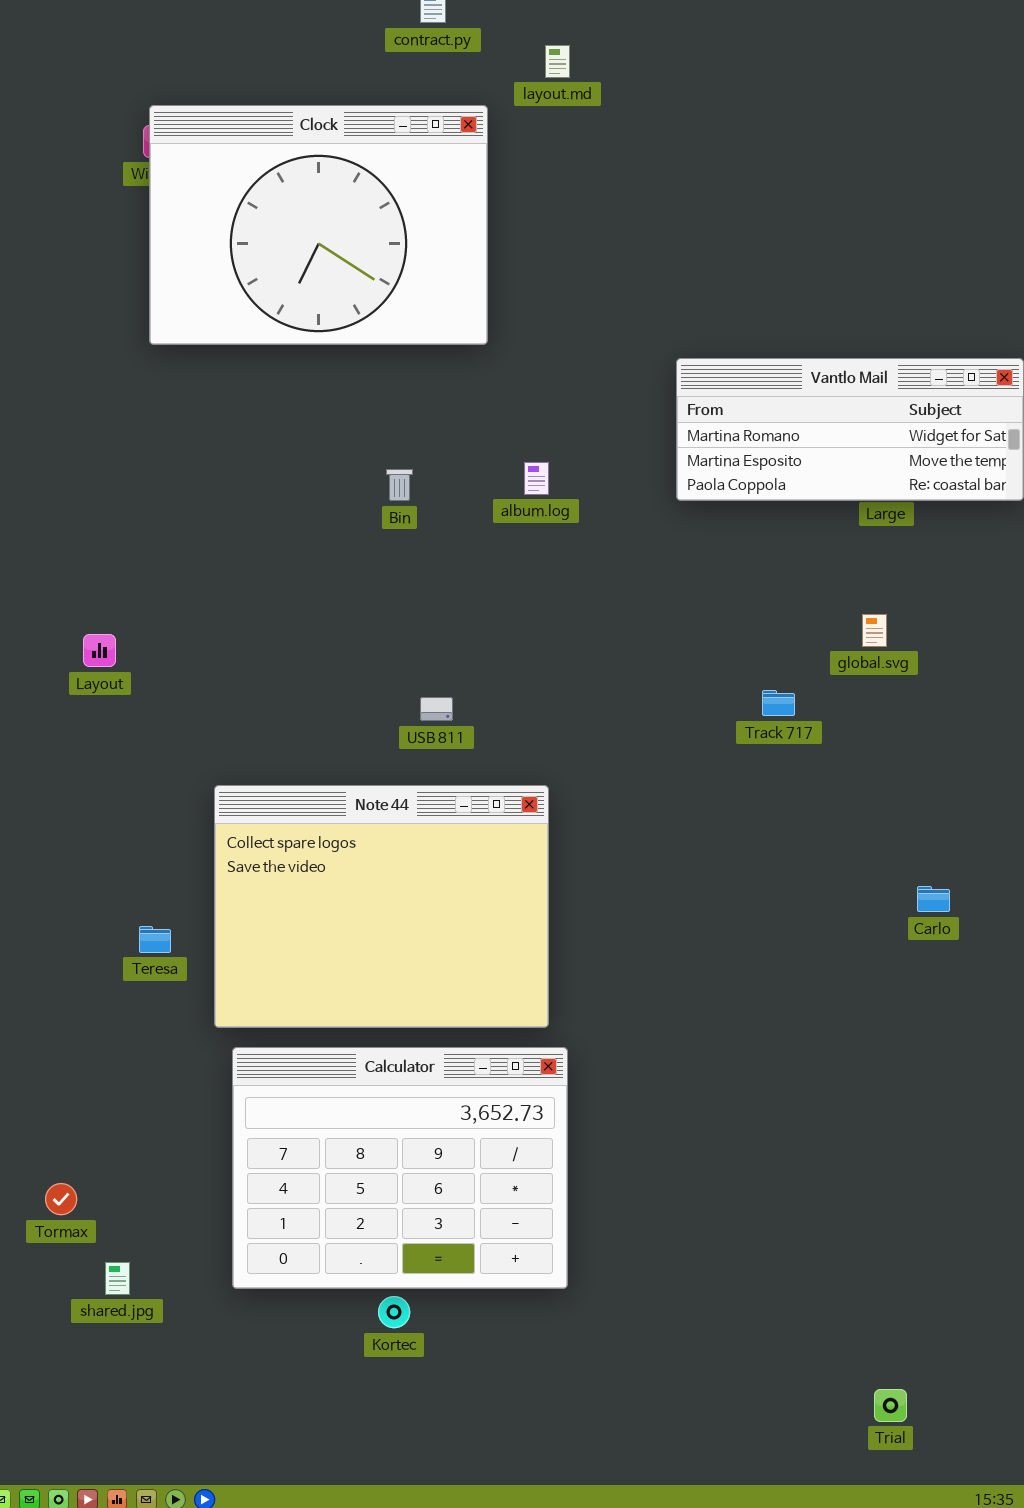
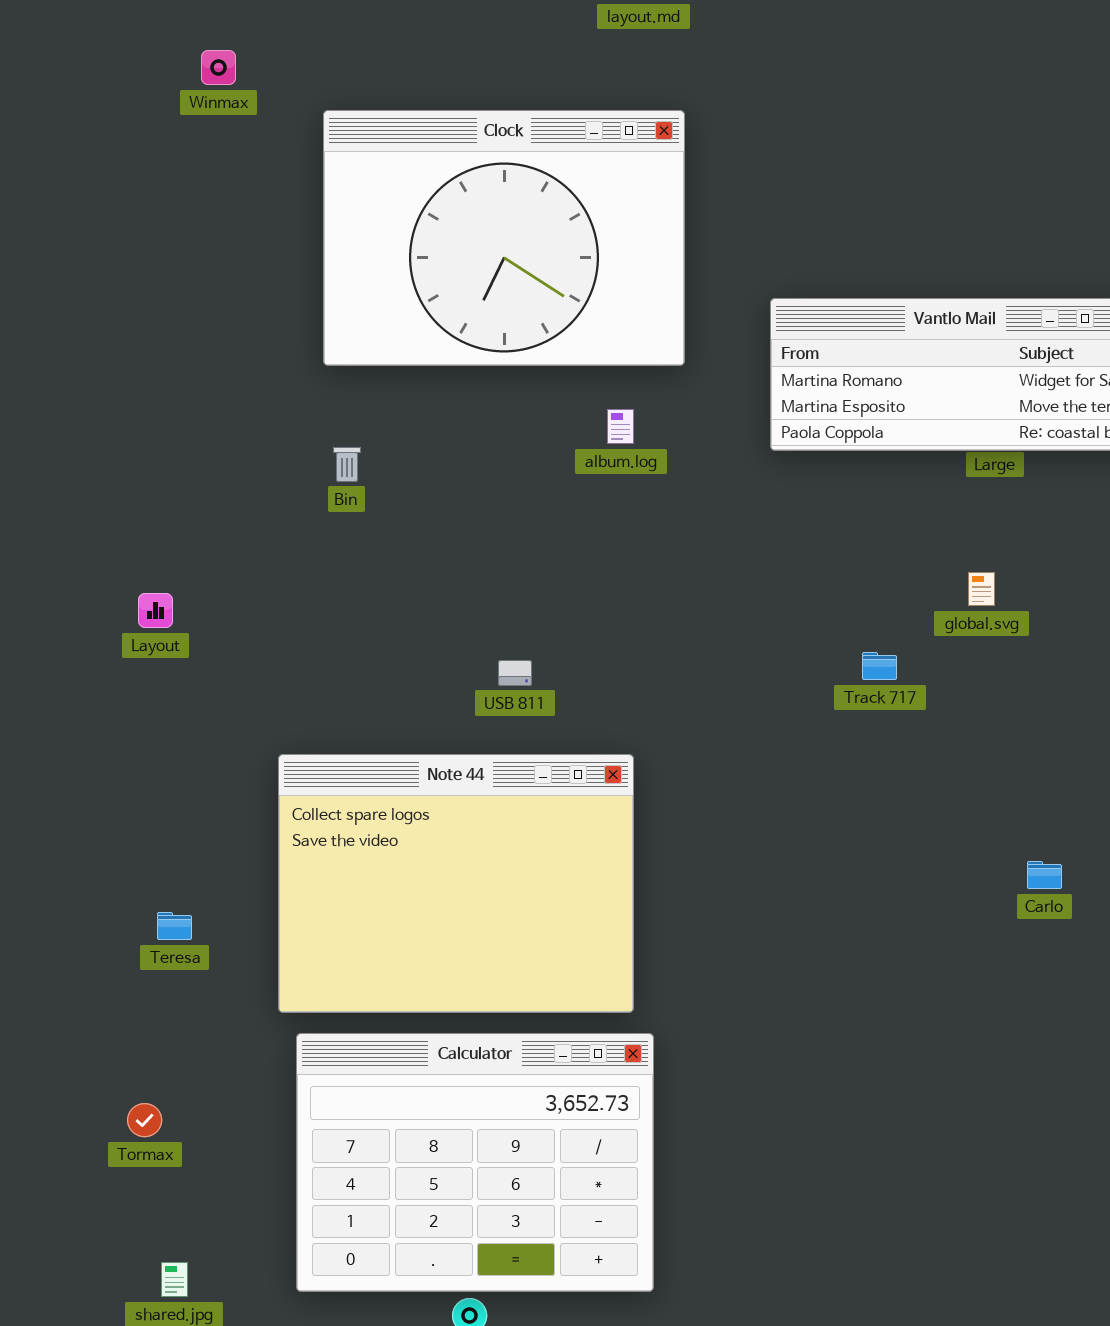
Clock: [149,105,488,345] -> [323,110,685,366], moved
Bin: [386,469,413,501] -> [333,447,361,482], moved
Teresa: [139,926,171,953] -> [157,912,192,940], moved
Tormax: [45,1183,77,1215] -> [127,1103,162,1137], moved

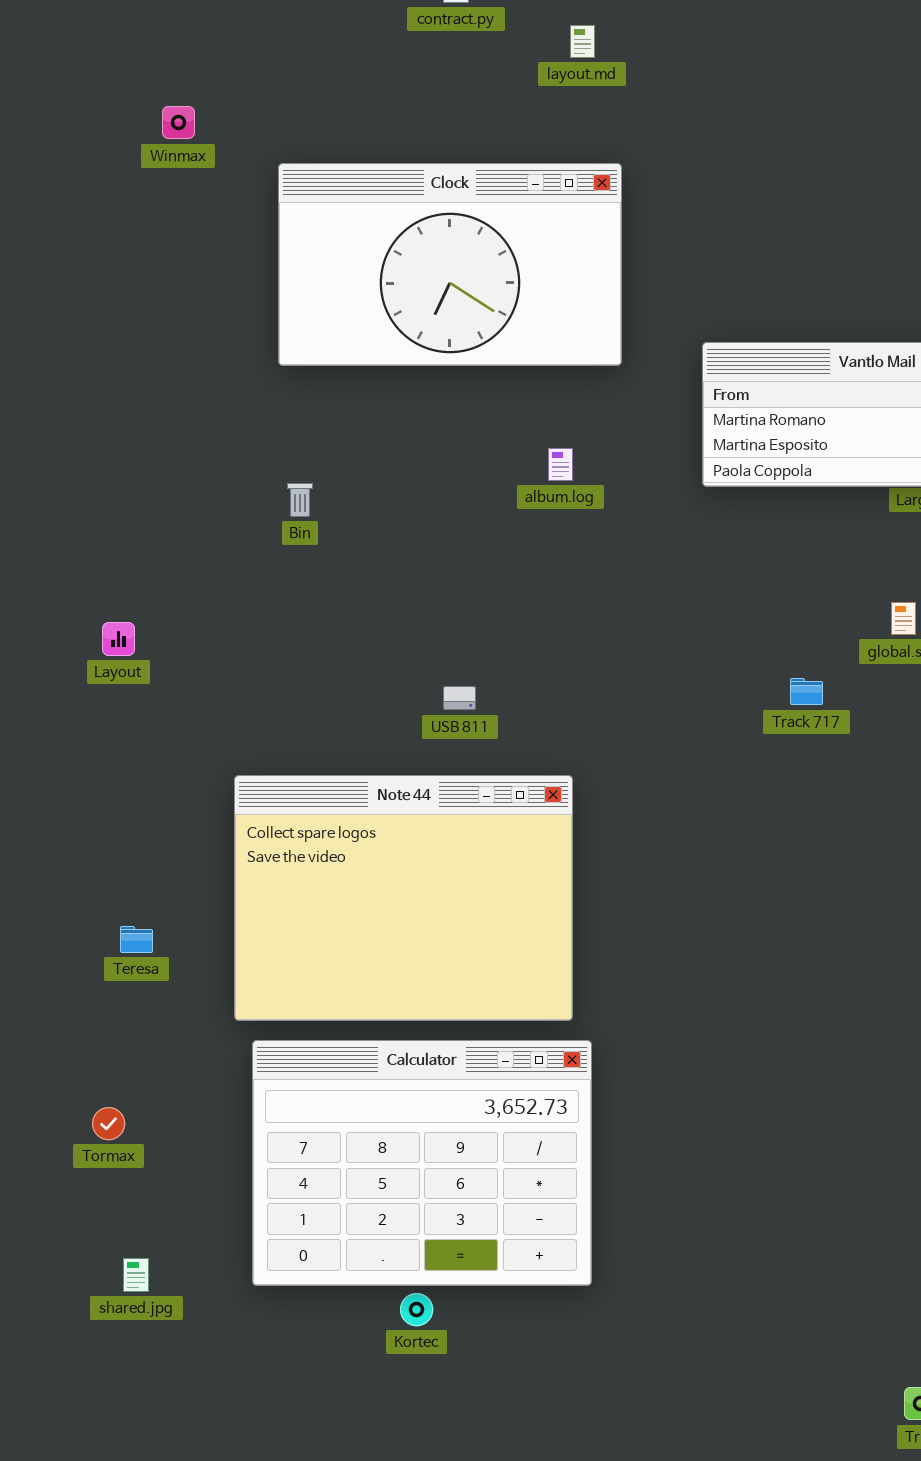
Clock: [323,110,685,366] -> [278,163,622,366], resized

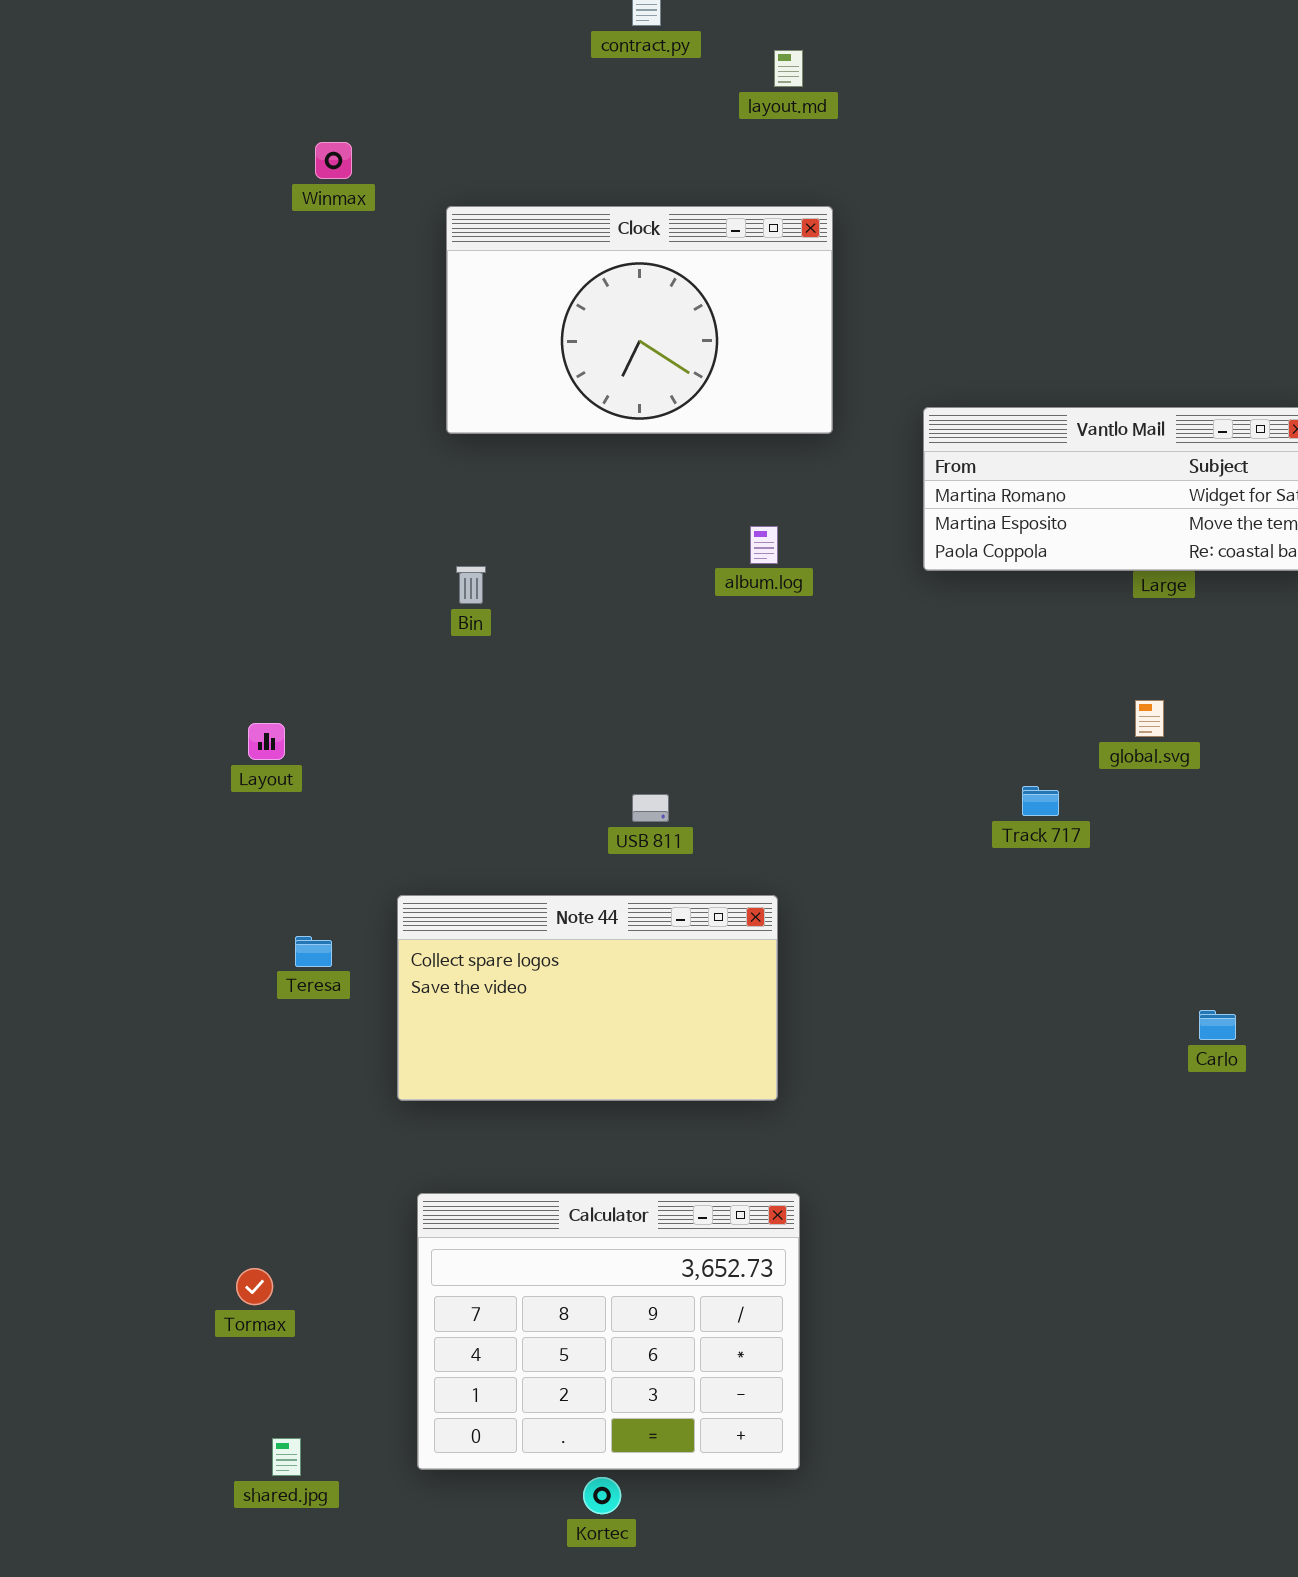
Note 44: [234,775,573,1021] -> [397,895,778,1101], resized
Teresa: [120,926,153,953] -> [295,936,332,967], moved

